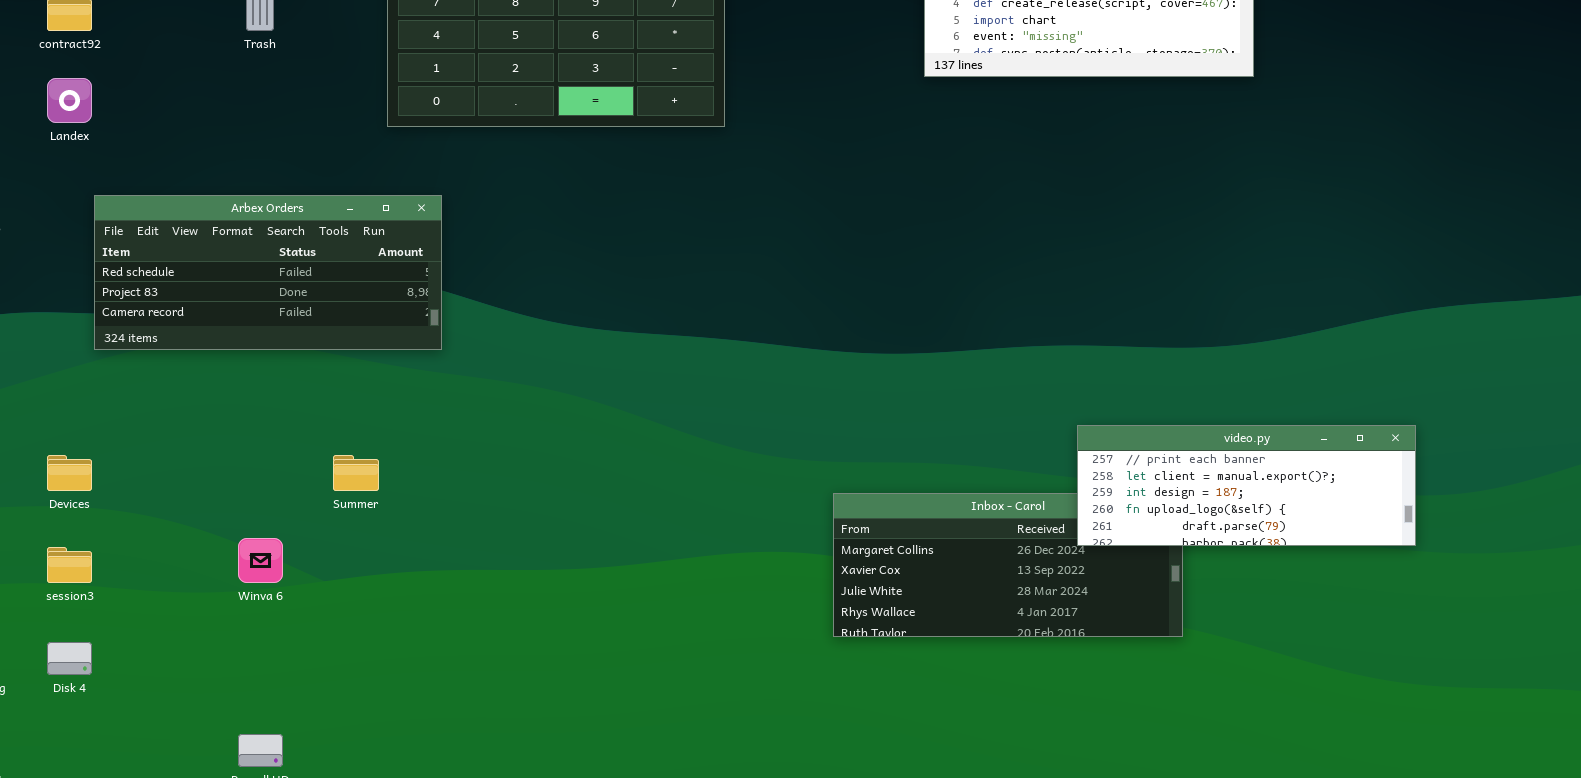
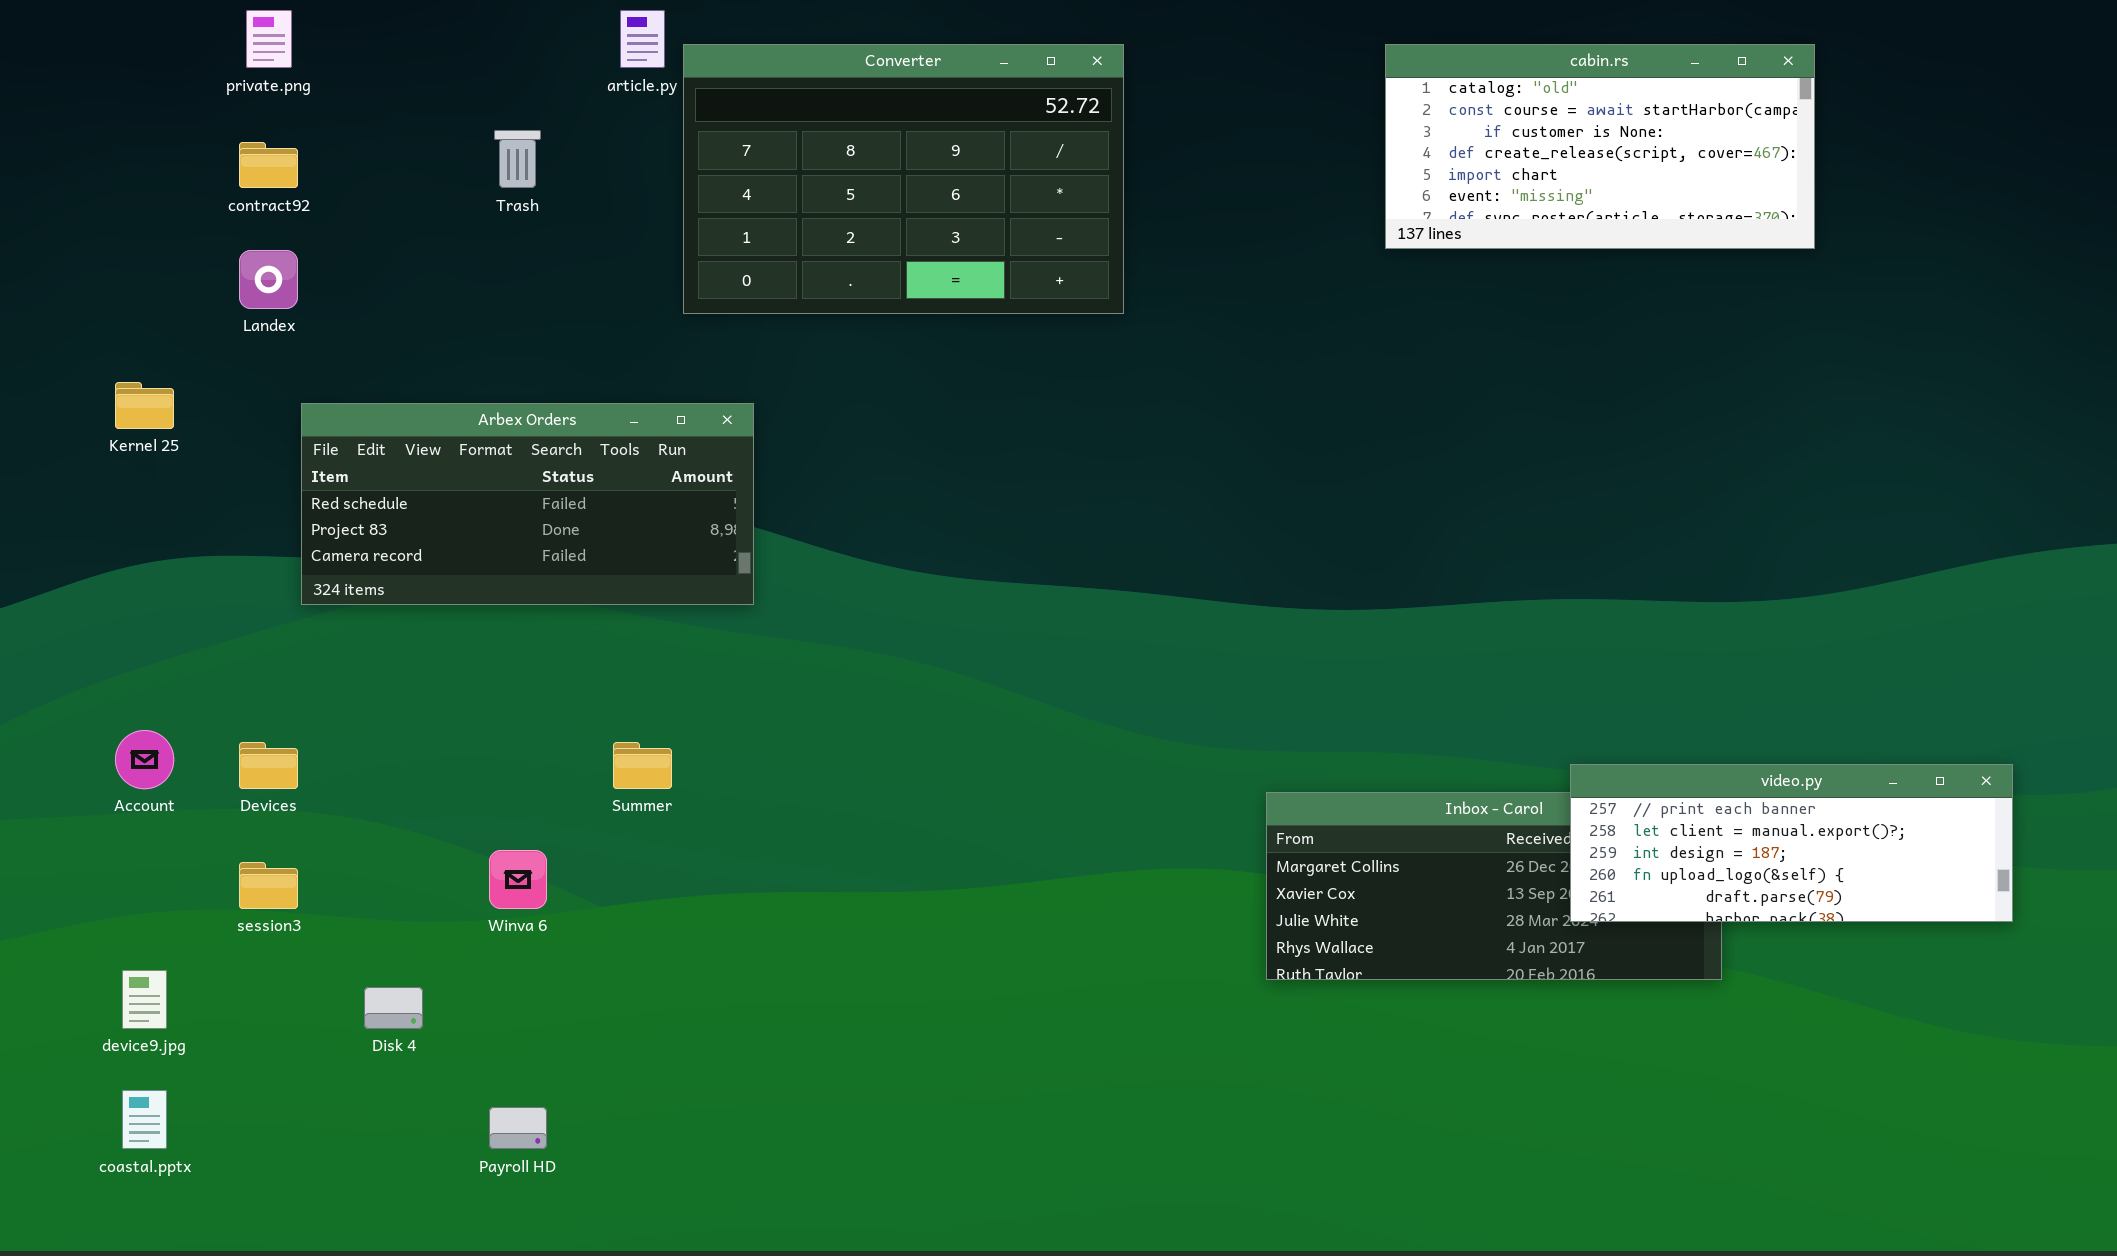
video.py: [1077,425,1416,546] -> [1570,764,2013,922], moved
Disk 4: [47,642,92,675] -> [364,987,423,1029], moved

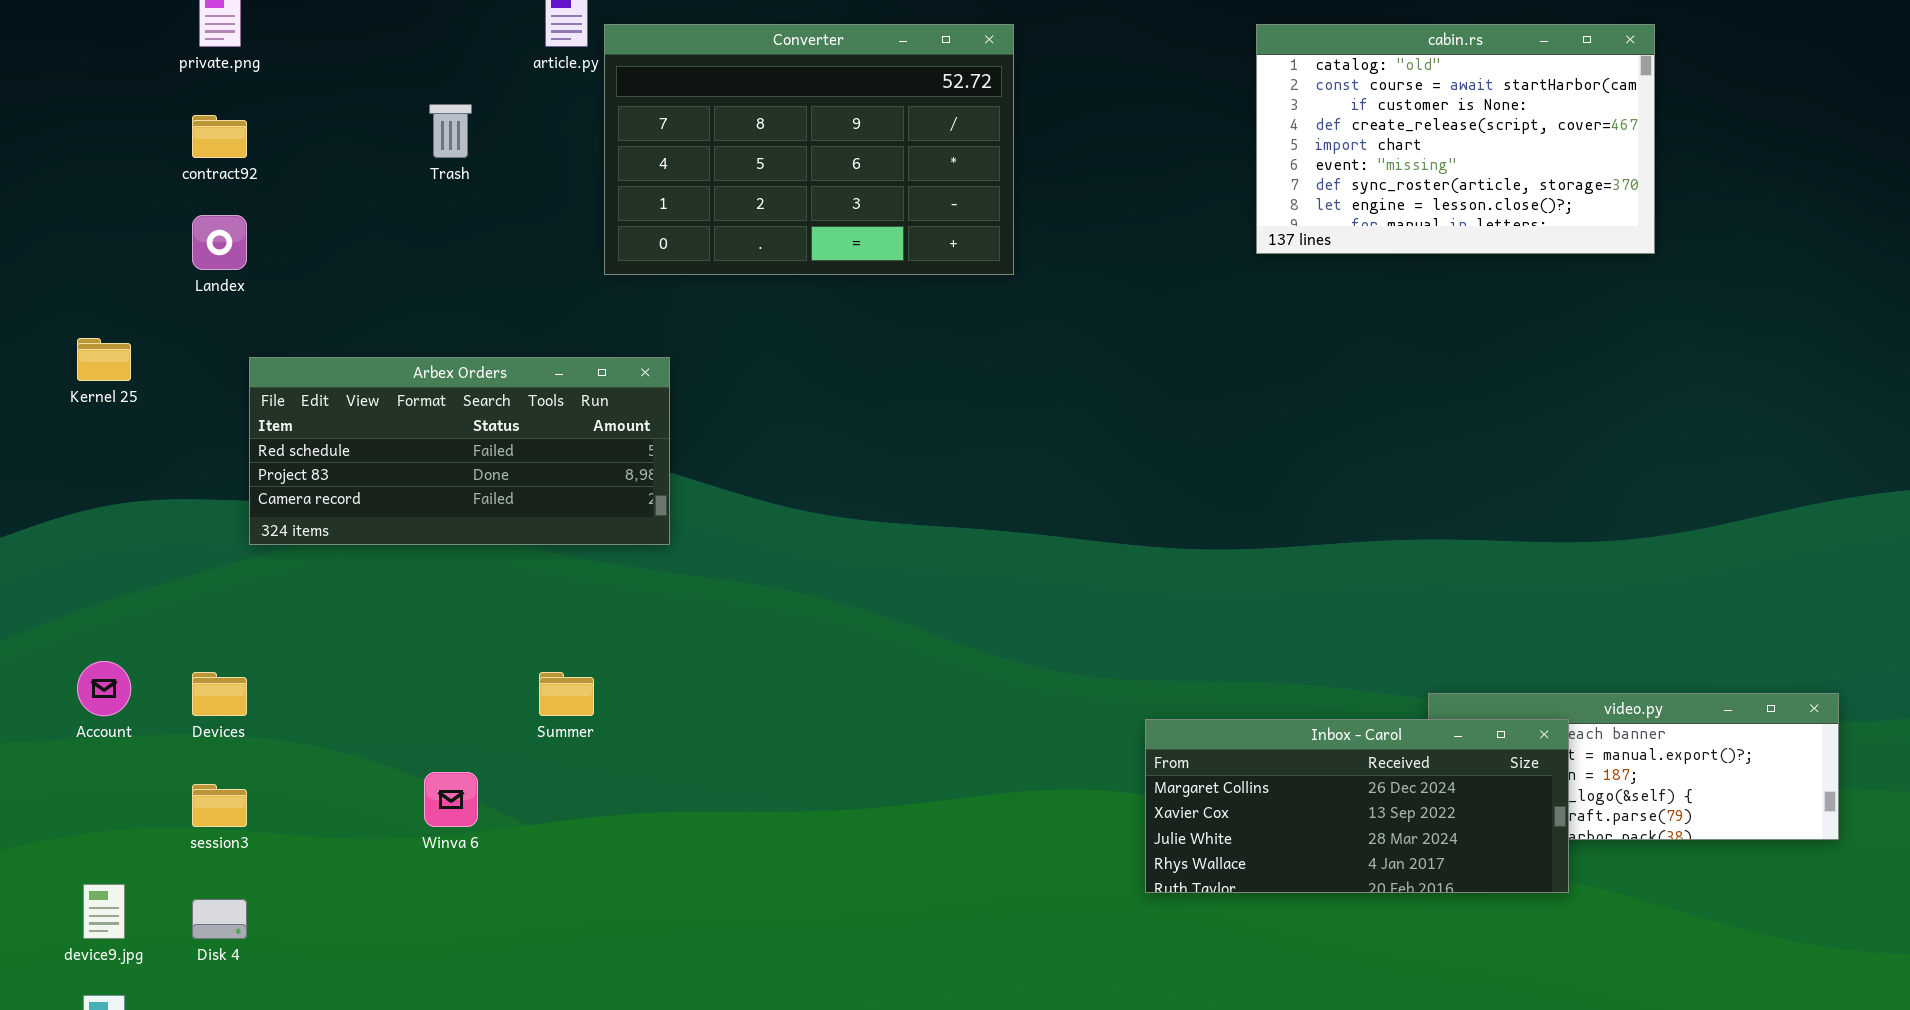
cabin.rs: [1385,44,1815,249] -> [1256,24,1655,254], resized
Inbox - Carol: [1266,792,1722,980] -> [1145,719,1569,893], raised
Disk 4: [364,987,423,1029] -> [192,899,247,939], moved

